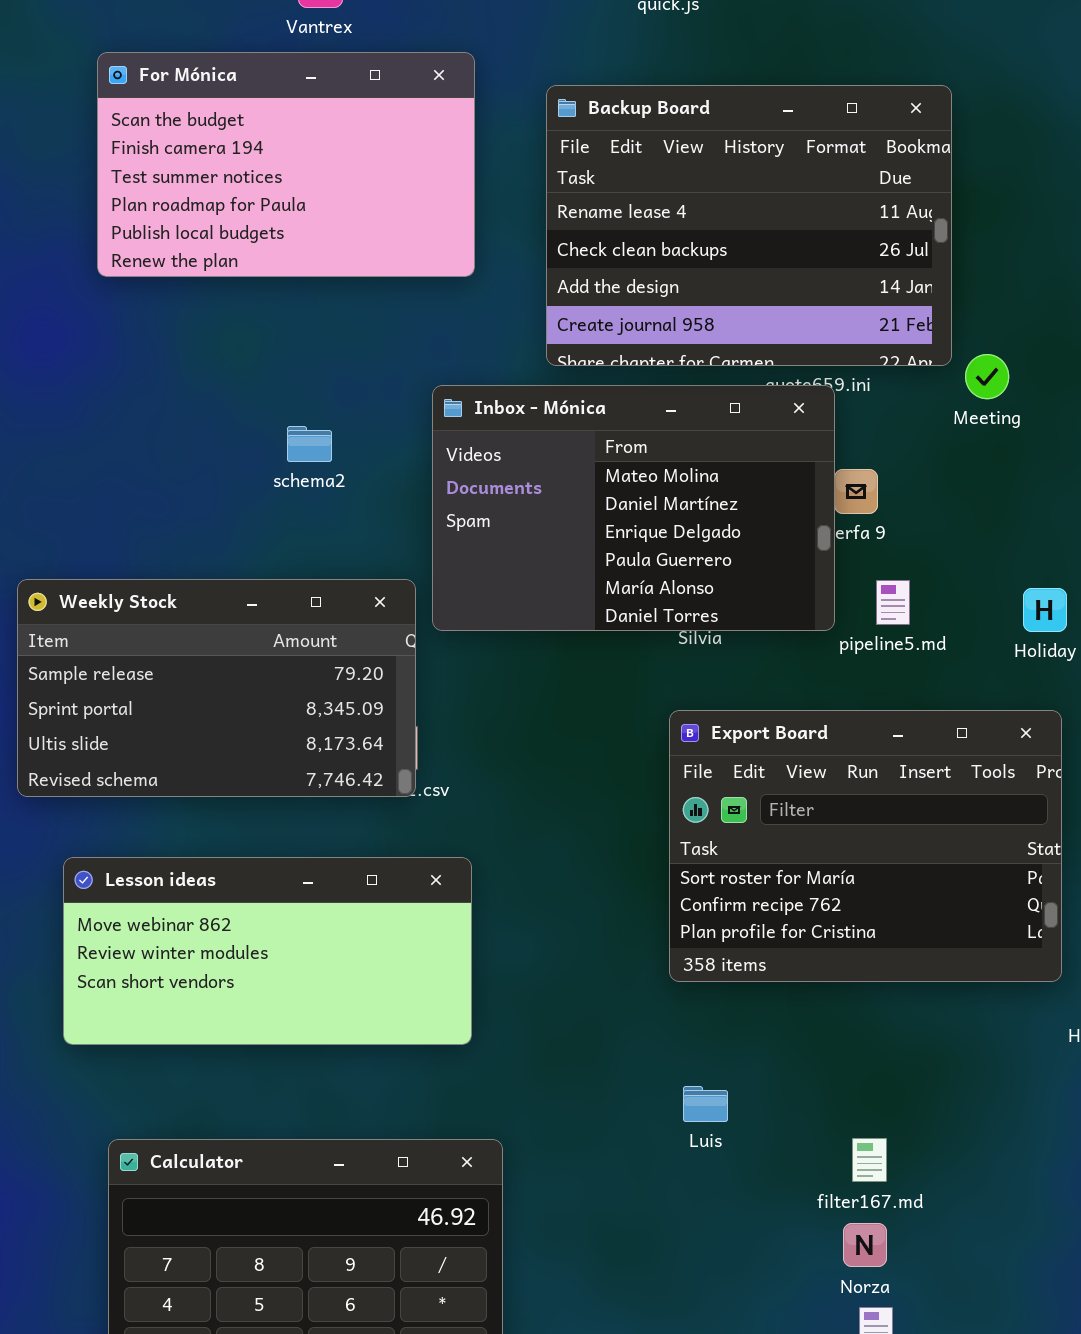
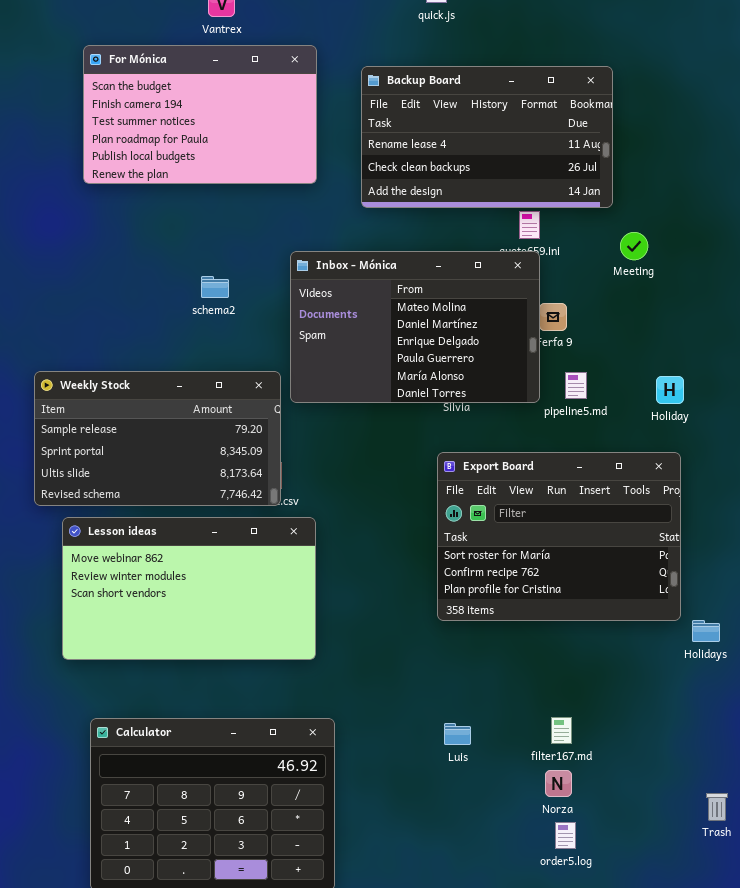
Backup Board: [546,85,952,366] -> [361,66,613,208], resized
Lesson ideas: [63,857,472,1045] -> [62,517,316,660], resized
Luis: [683,1086,728,1122] -> [444,723,471,745], moved

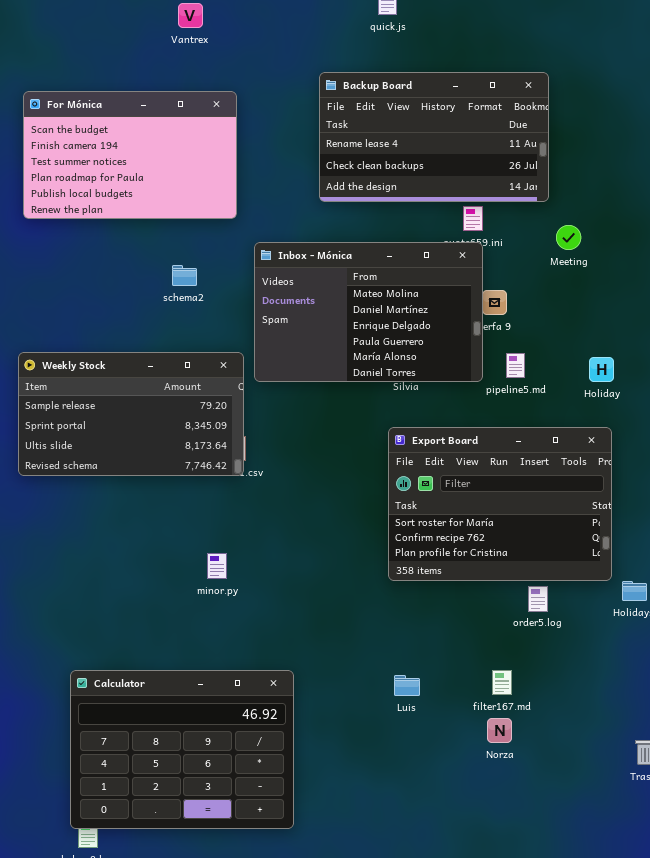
For Mónica: [83,45,317,184] -> [23,91,237,219], moved
Lesson ideas: [62,517,316,660] -> none, closed
order5.log: [555,822,576,849] -> [528,586,548,612], moved

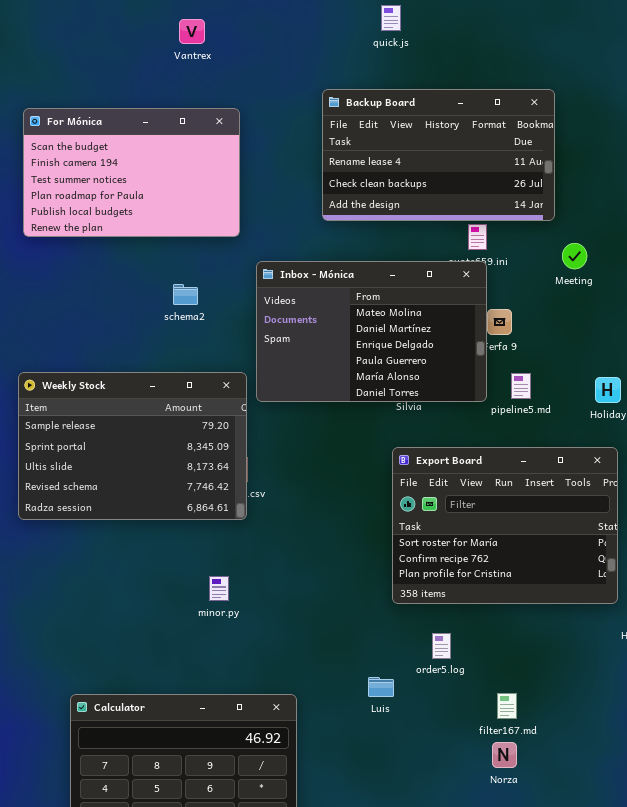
Weekly Stock: [18,352,244,476] -> [18,372,247,520], resized
order5.log: [528,586,548,612] -> [432,633,451,659], moved
Luis: [394,675,420,696] -> [368,677,394,697], moved

